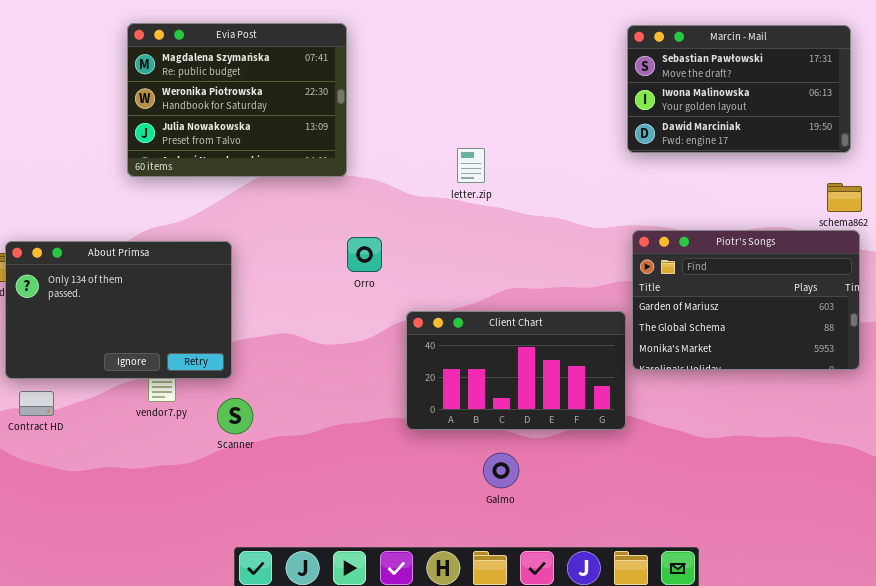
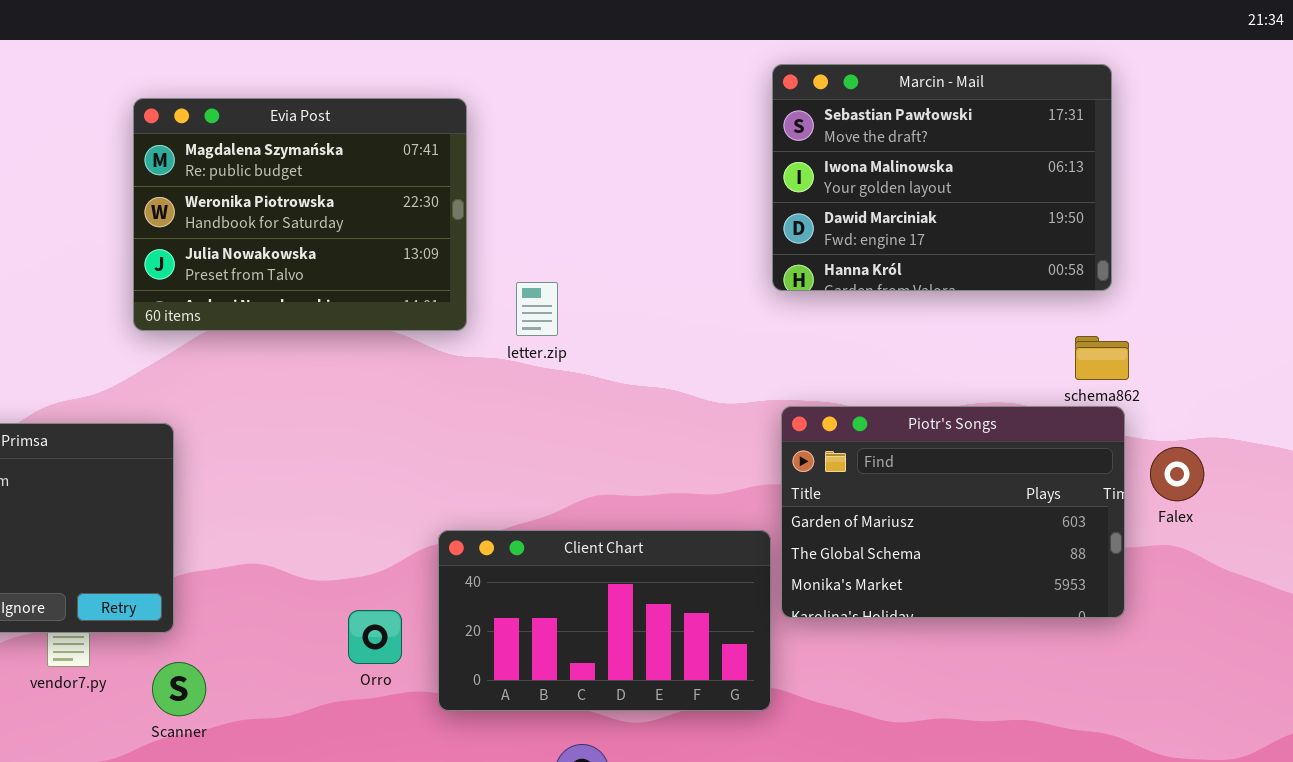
Evia Post: [127,23,347,177] -> [133,98,467,331], moved
Marcin - Mail: [627,25,851,153] -> [772,64,1112,291], resized
Orro: [347,237,382,272] -> [348,610,402,664], moved

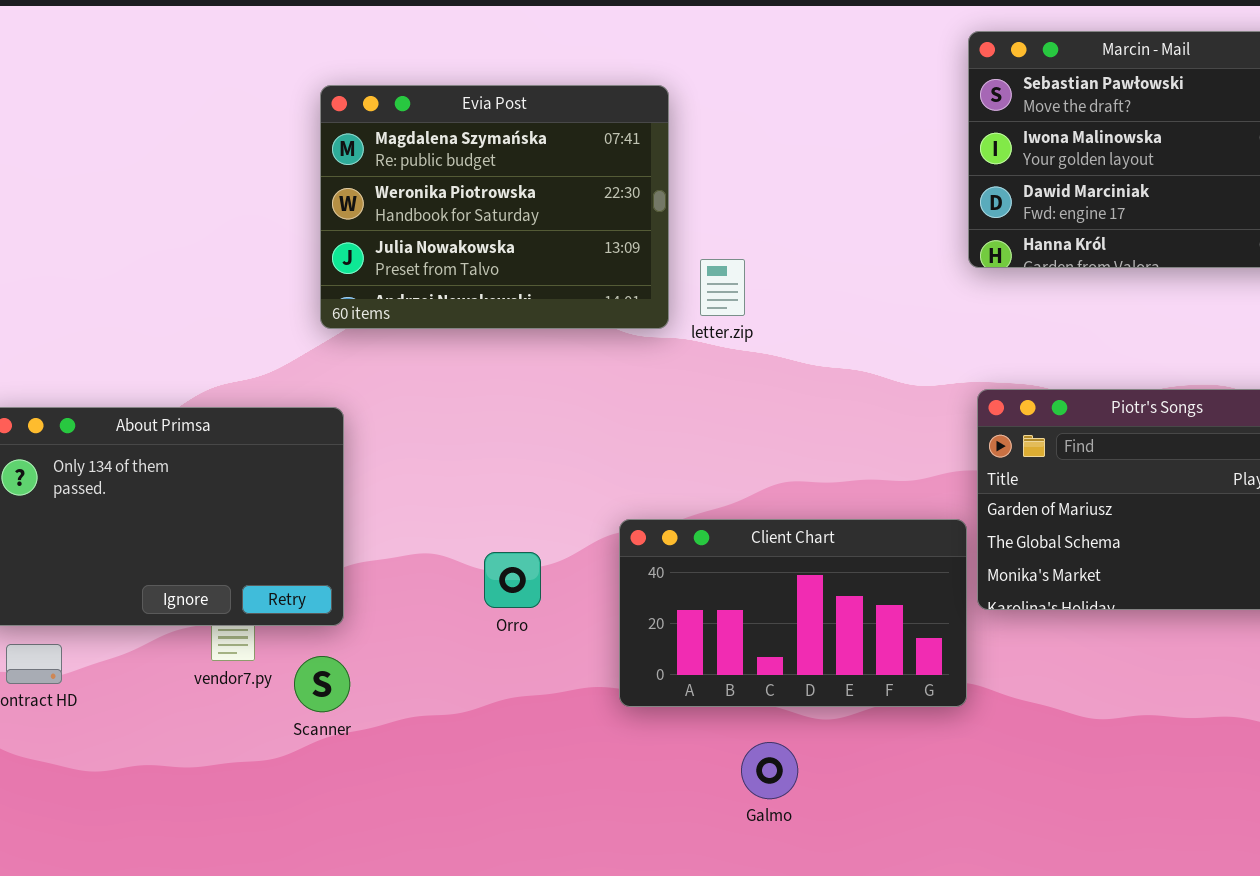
Evia Post: [133,98,467,331] -> [320,85,669,329], moved
Orro: [348,610,402,664] -> [484,552,541,608], moved
Scanner: [152,662,206,716] -> [294,656,350,712], moved

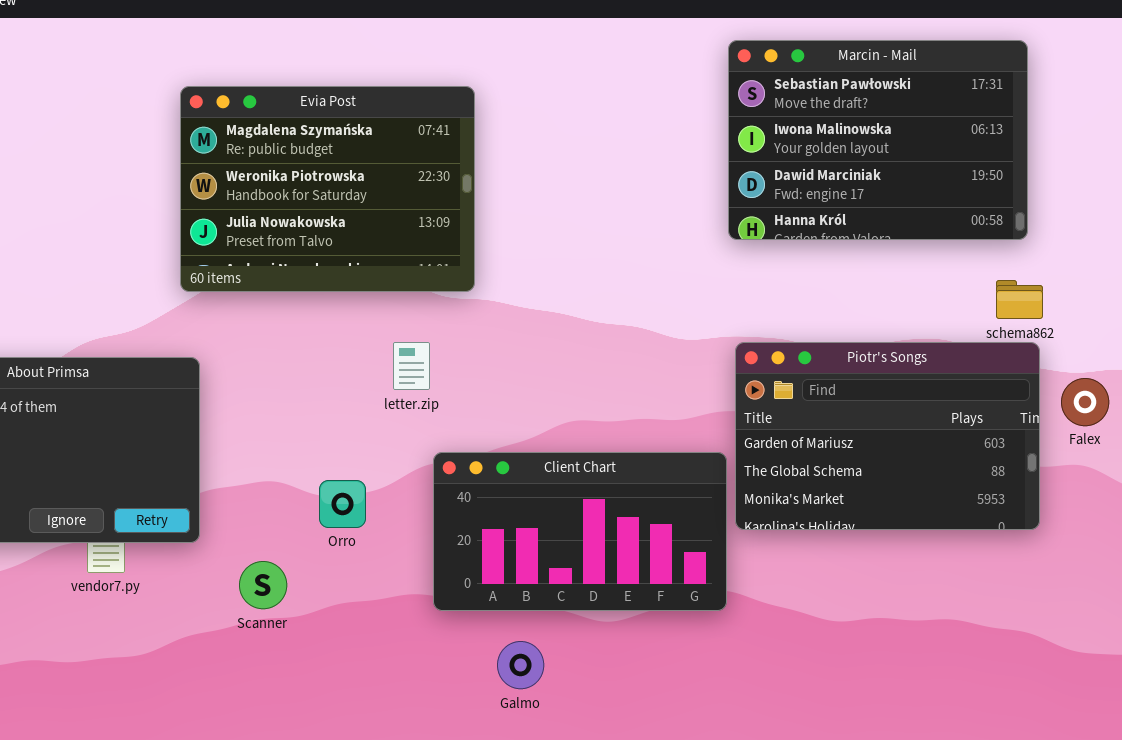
letter.zip: [700,259,745,316] -> [393,342,430,390], moved
Scanner: [294,656,350,712] -> [239,561,287,609], moved
Galmo: [741,742,798,799] -> [497,641,544,689], moved

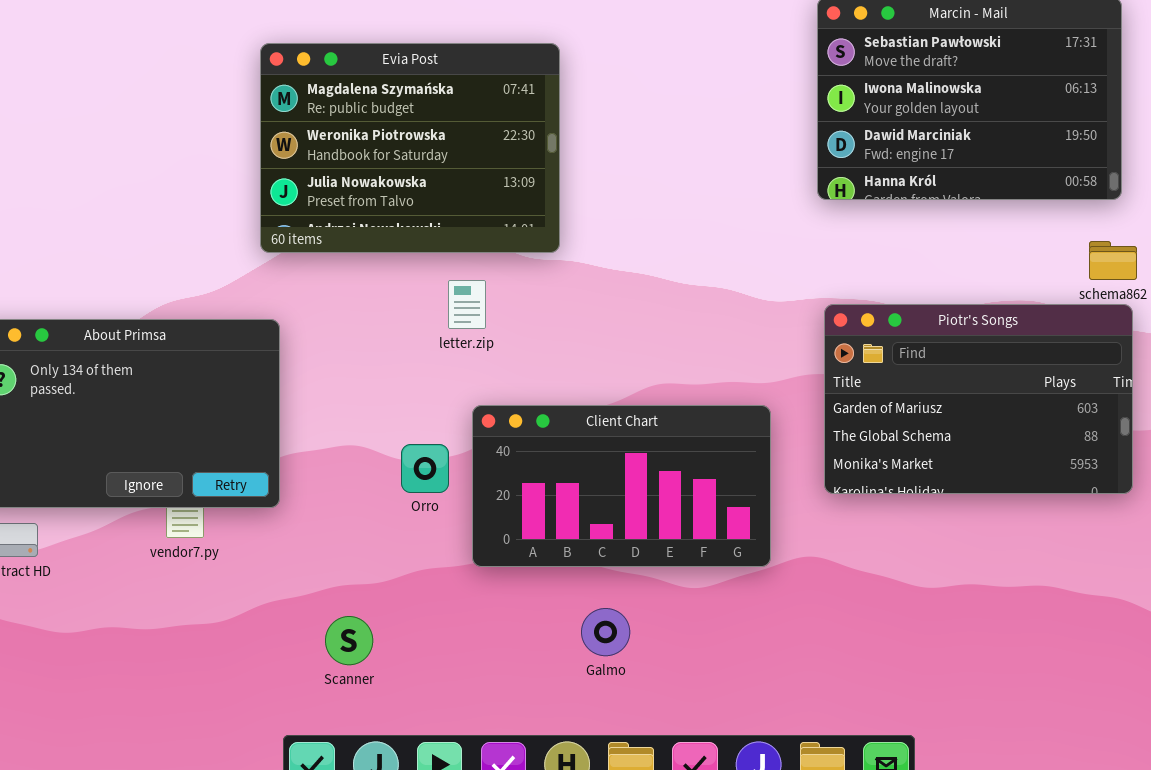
letter.zip: [393,342,430,390] -> [448,280,486,329], moved
Client Chart: [433,452,727,611] -> [472,405,771,567], moved
Scanner: [239,561,287,609] -> [325,616,373,665], moved

